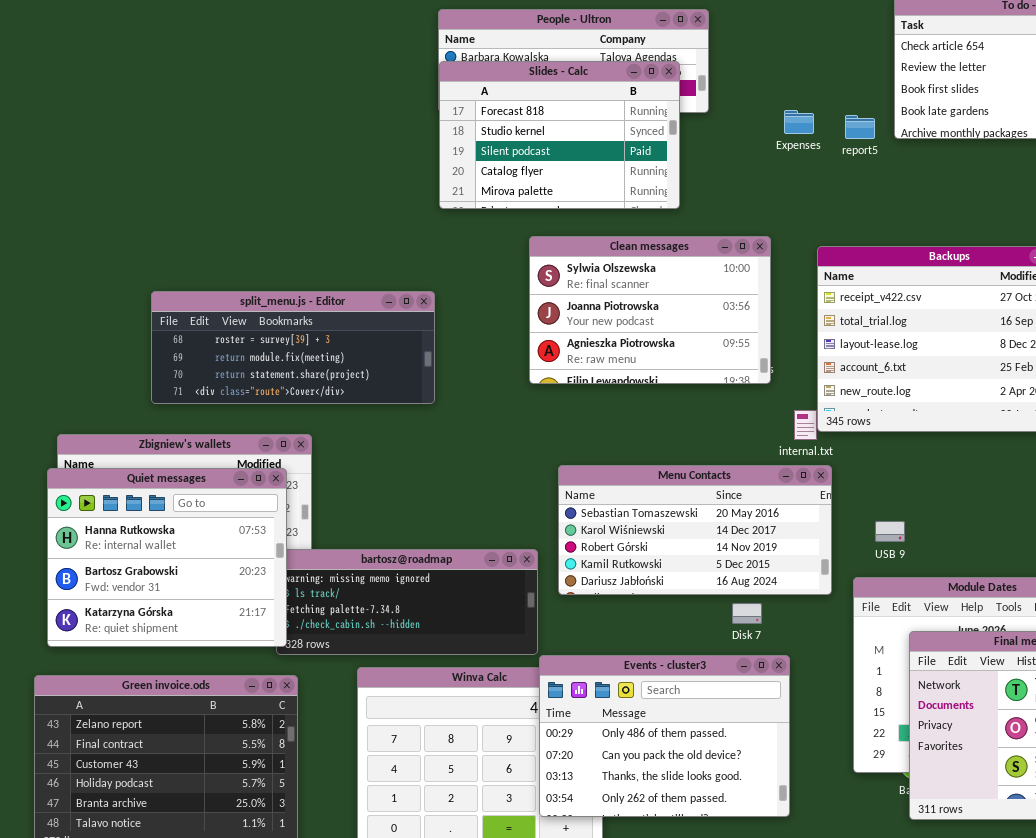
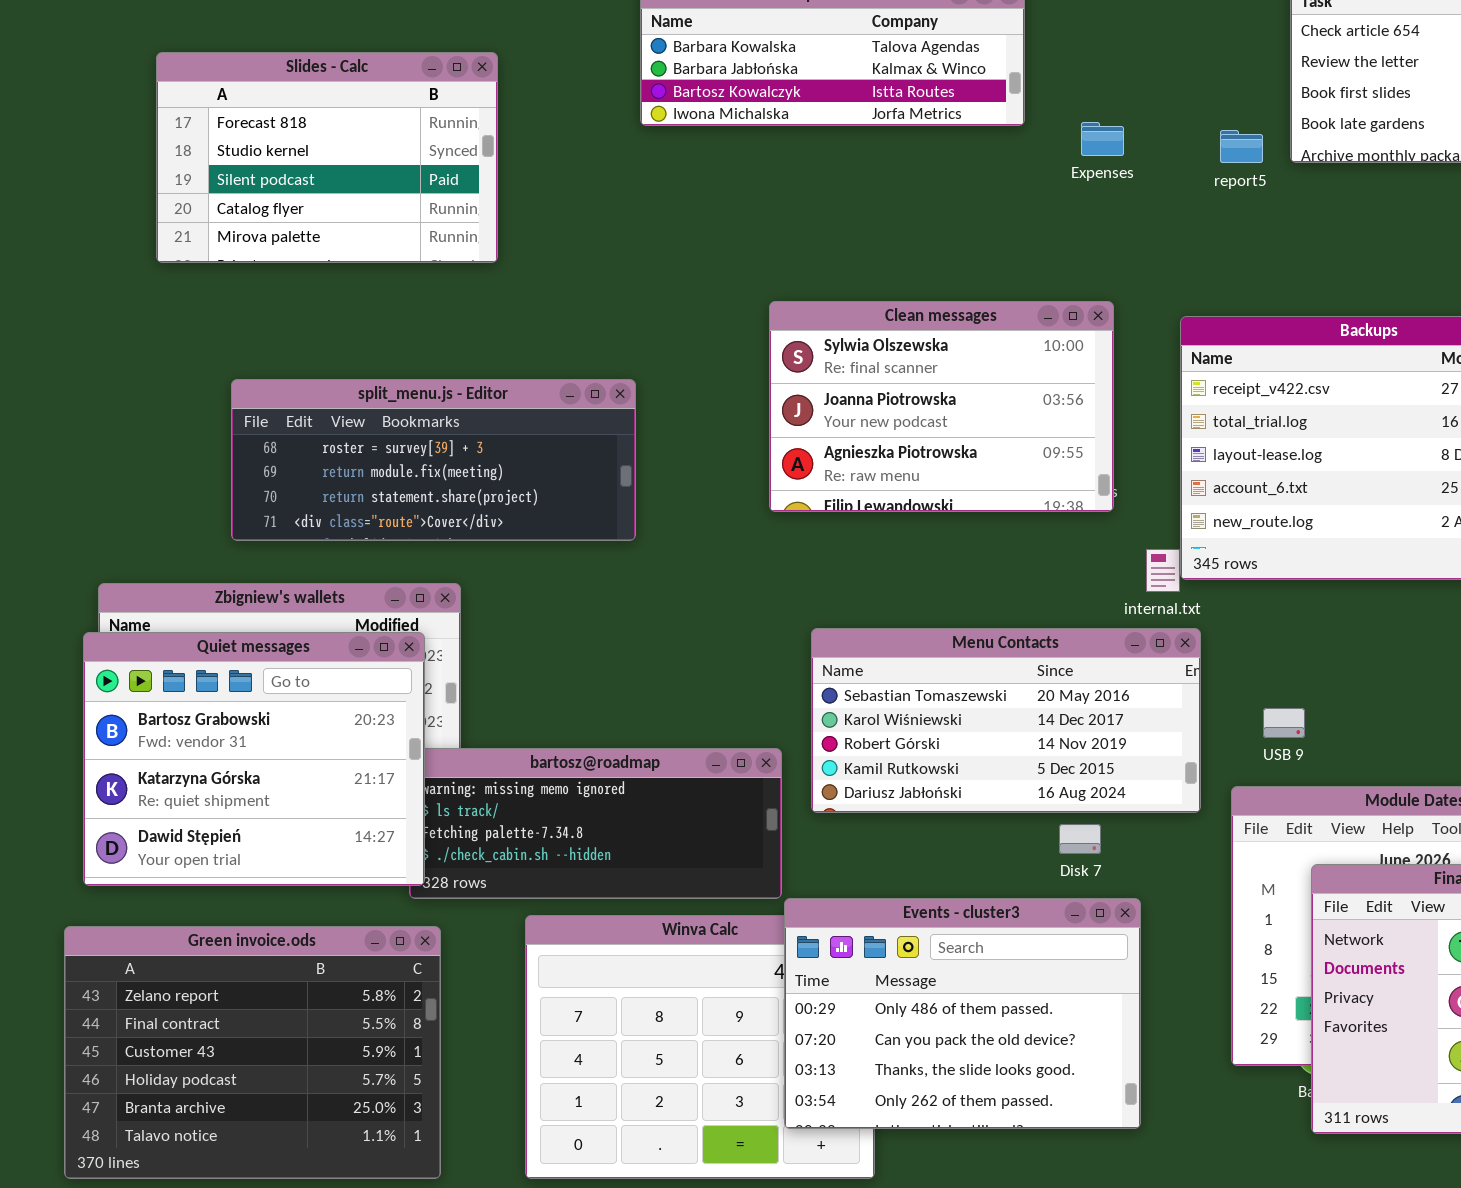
Slides - Calc: [439,61,680,209] -> [156,52,498,263], moved
Expenses: [784,110,814,134] -> [1081,122,1124,156], moved
Quiet messages: [47,468,287,647] -> [83,632,425,886], scrolled down 1 row

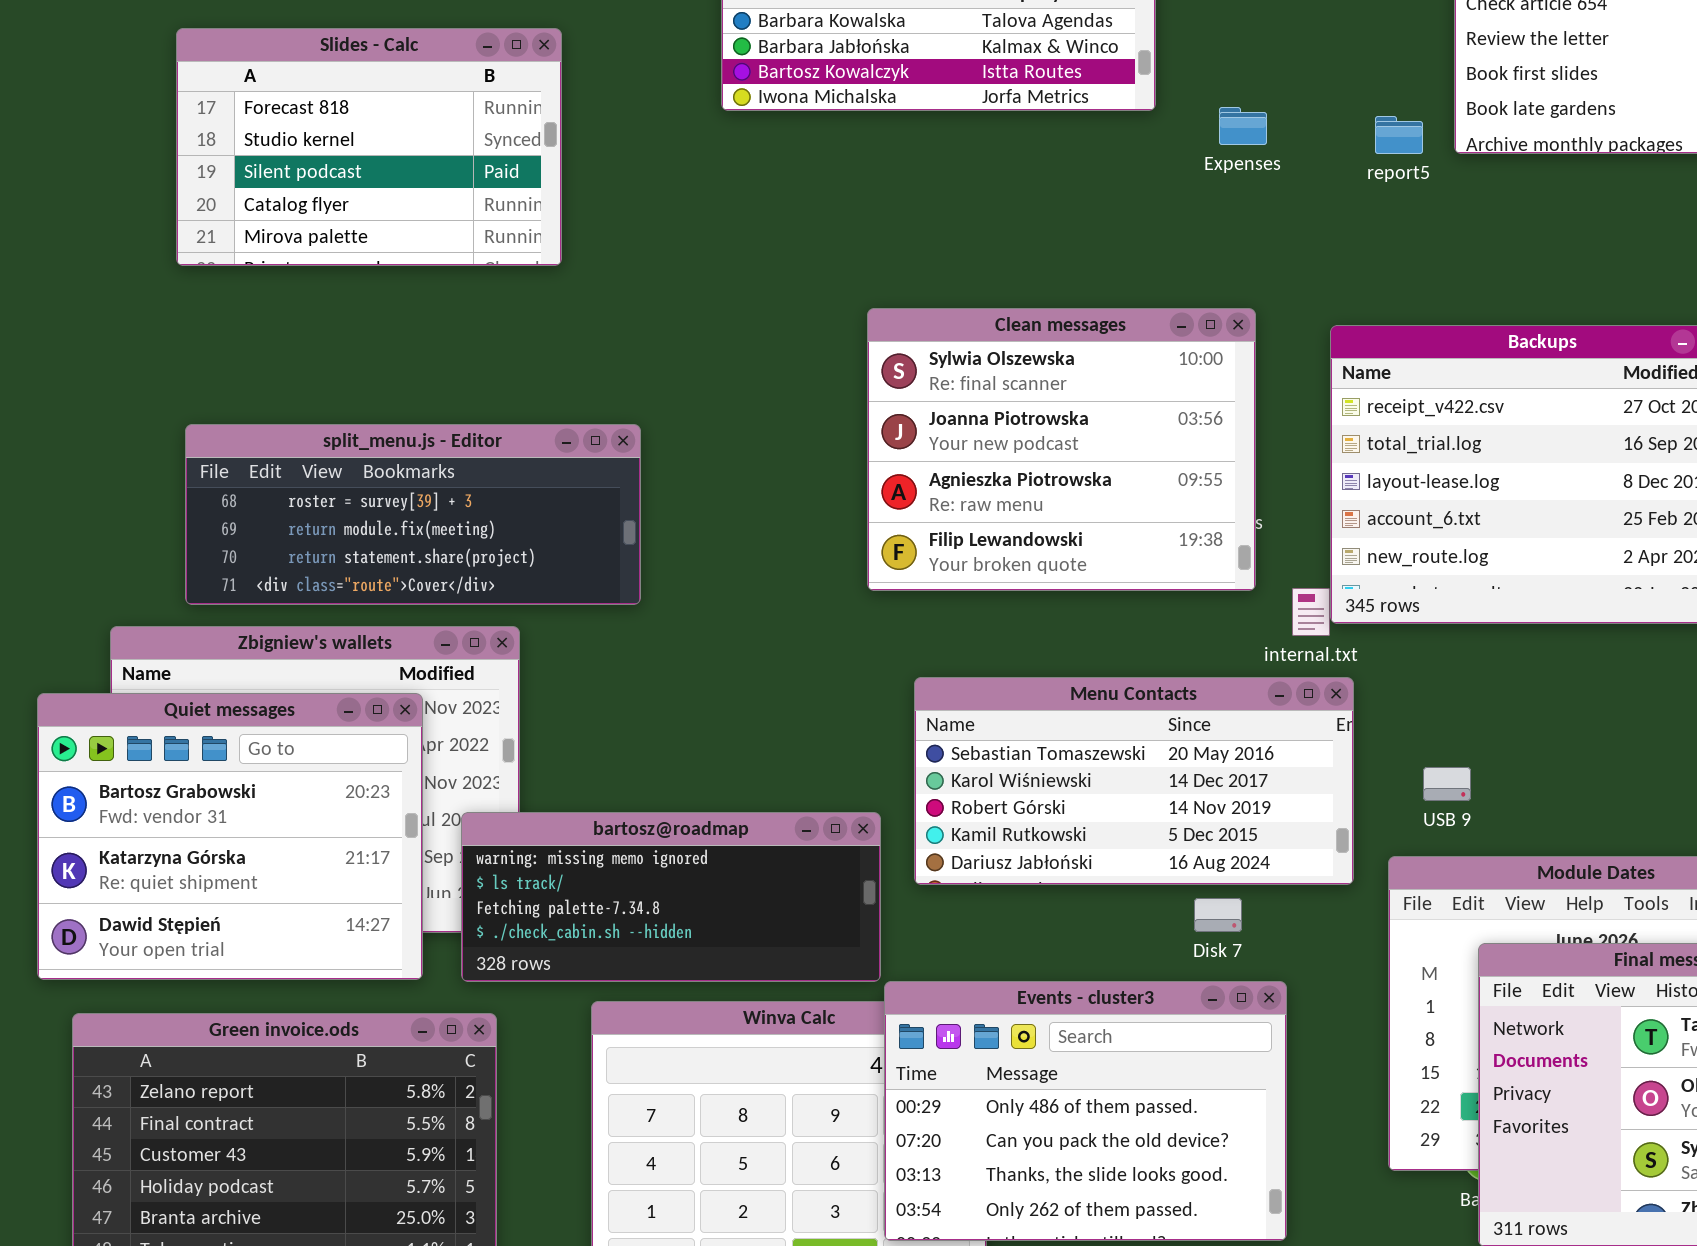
Clean messages: [769,301,1114,512] -> [867,308,1256,591], resized
split_menu.js - Editor: [231,379,636,541] -> [185,424,641,605], moved
Quiet messages: [83,632,425,886] -> [37,693,423,980], moved

